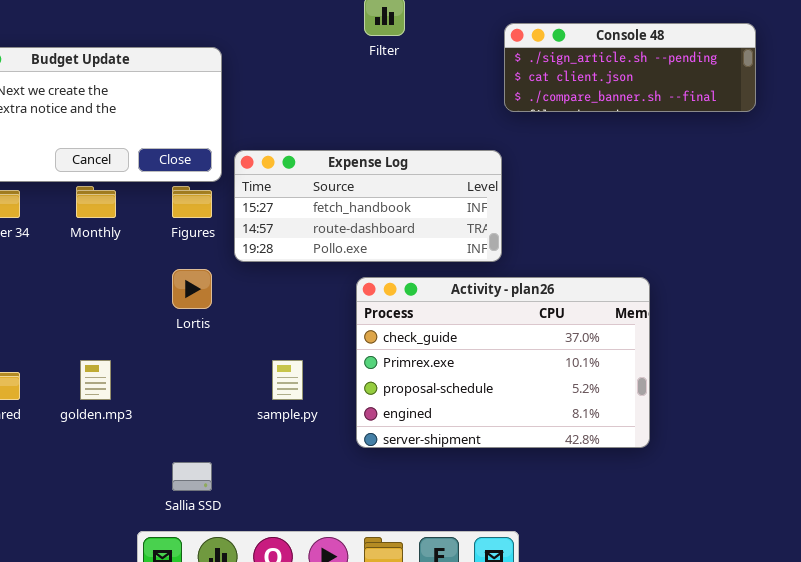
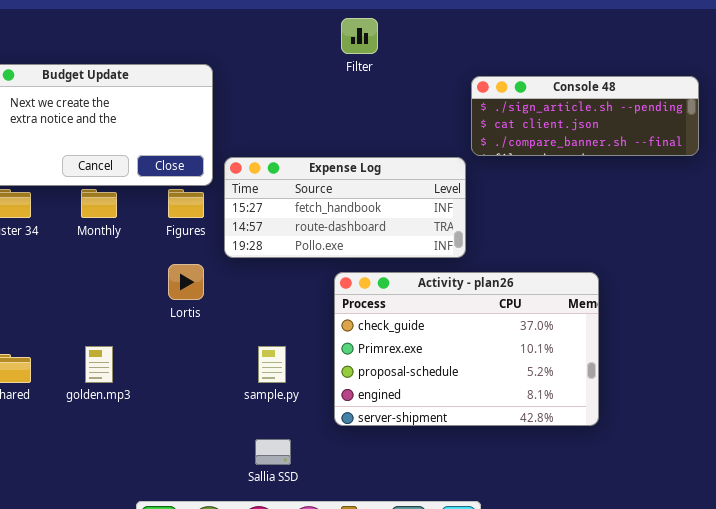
Console 48: [504,23,756,112] -> [471,76,699,156], moved
Sallia SSD: [172,462,212,491] -> [255,439,291,465], moved

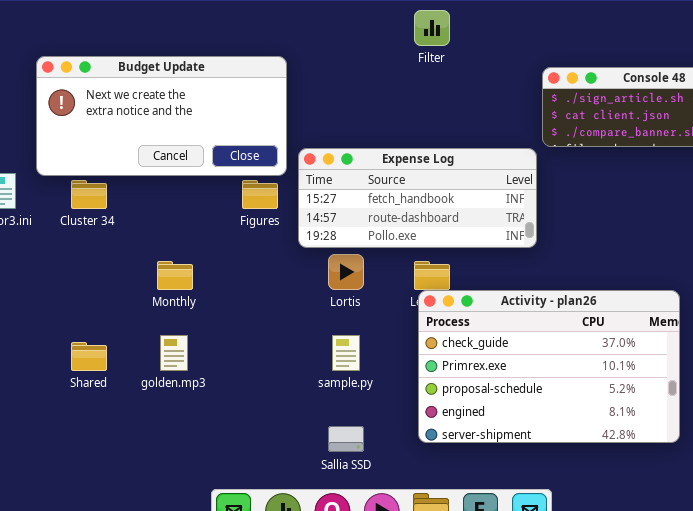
Monthly: [81,189,117,218] -> [157,261,193,290], moved
Lortis: [168,264,204,300] -> [328,254,364,290], moved
Activity - plan26: [334,272,599,426] -> [418,290,680,443], moved

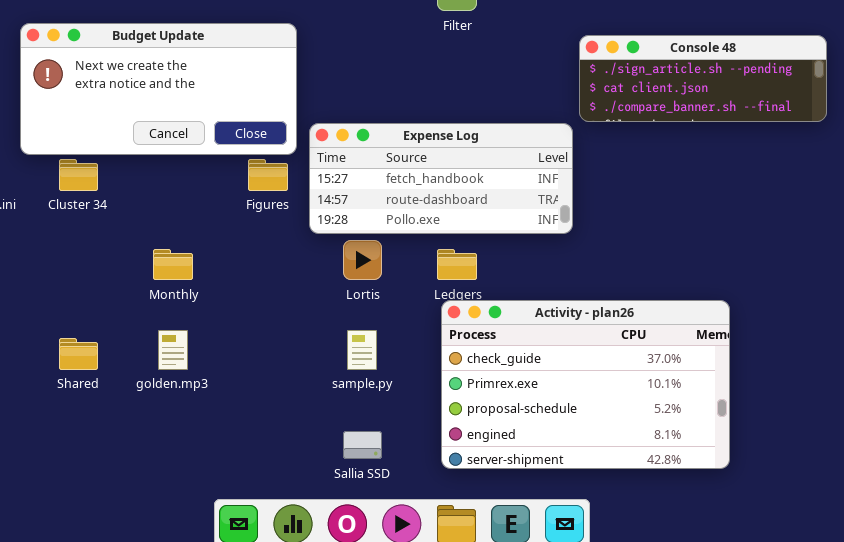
Activity - plan26: [418,290,680,443] -> [441,300,730,469], moved

